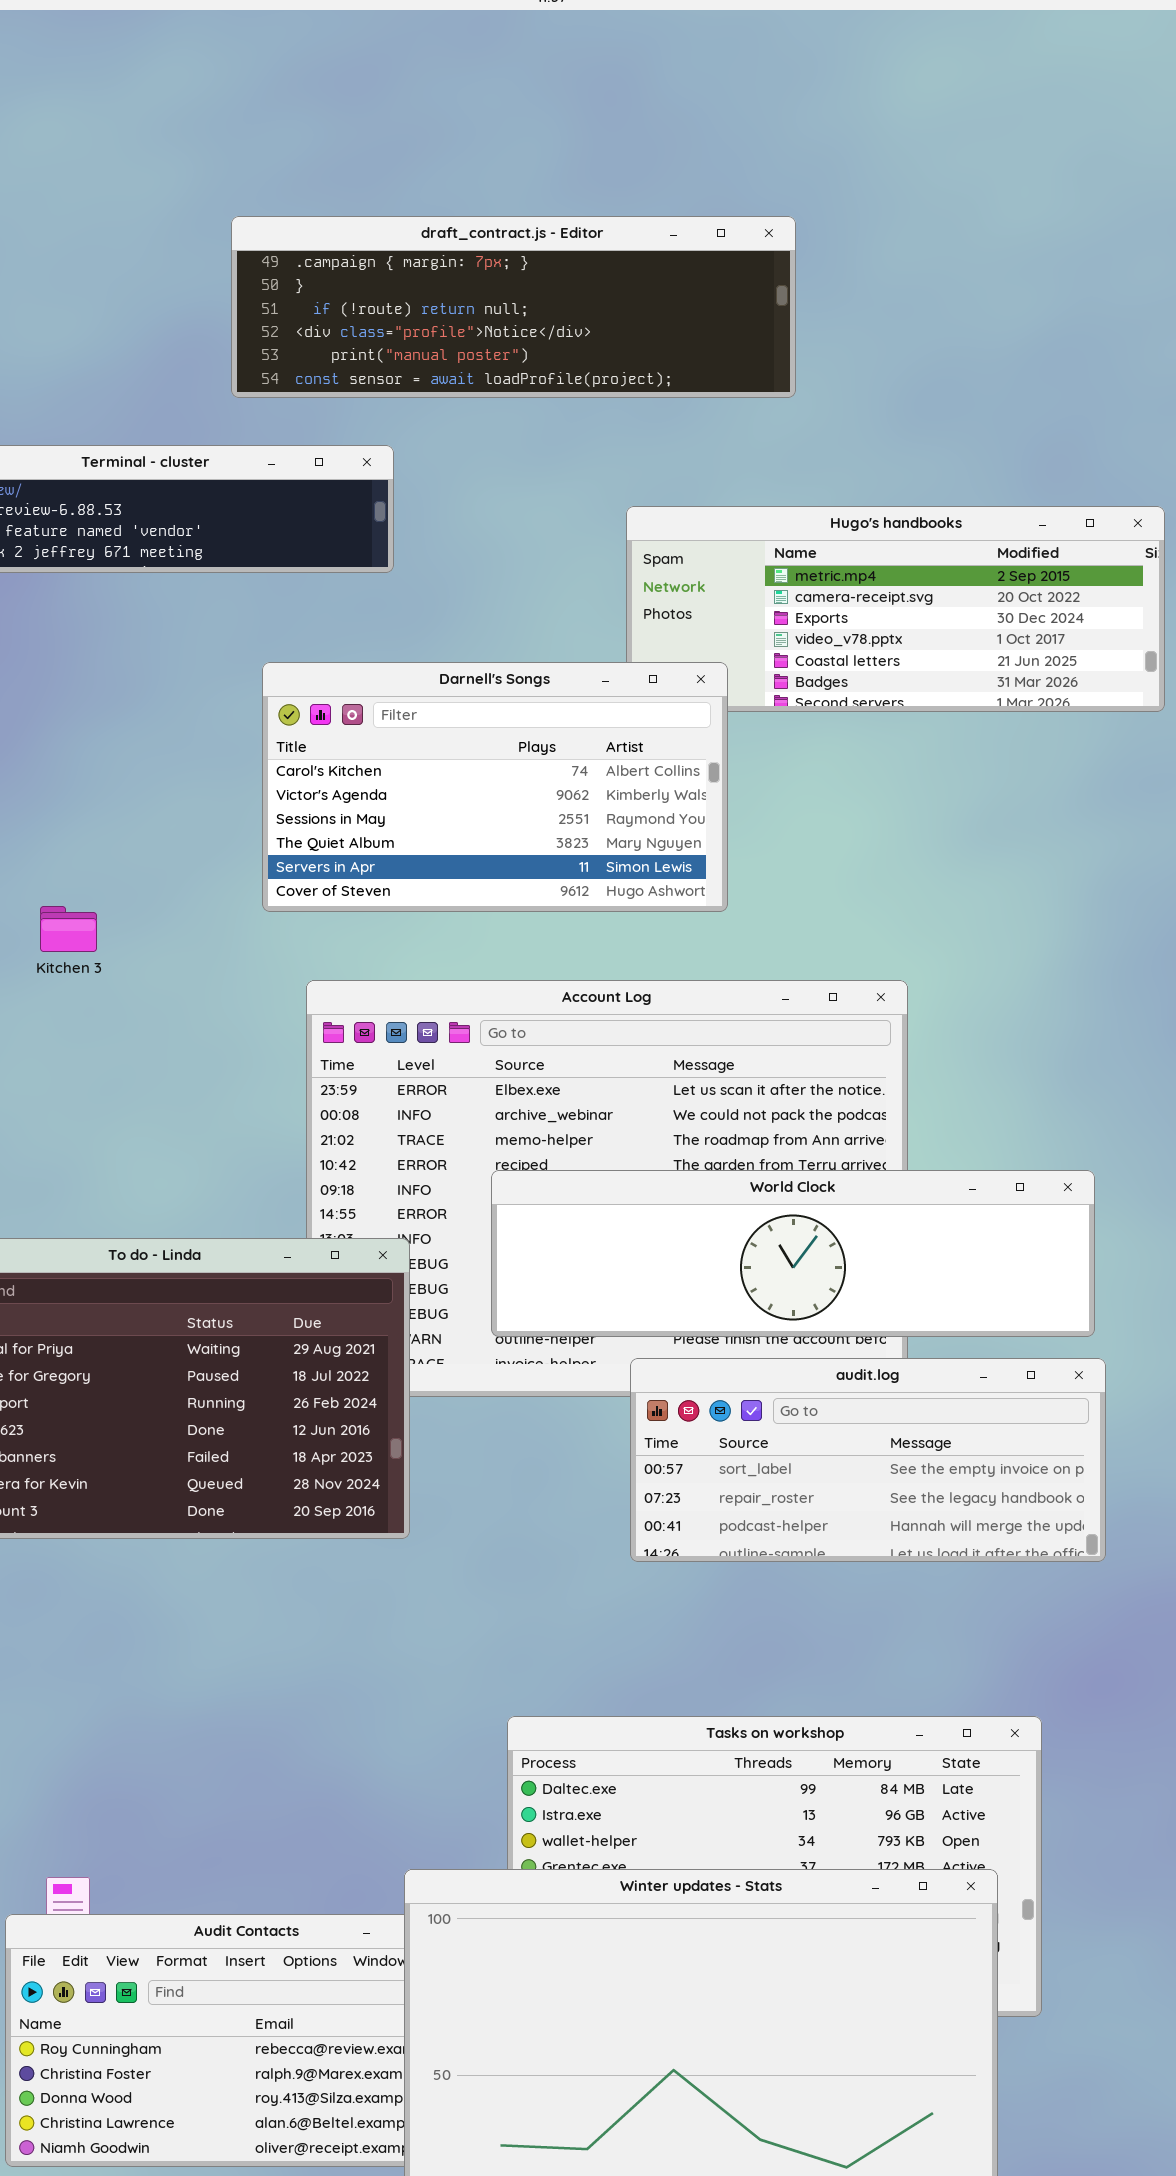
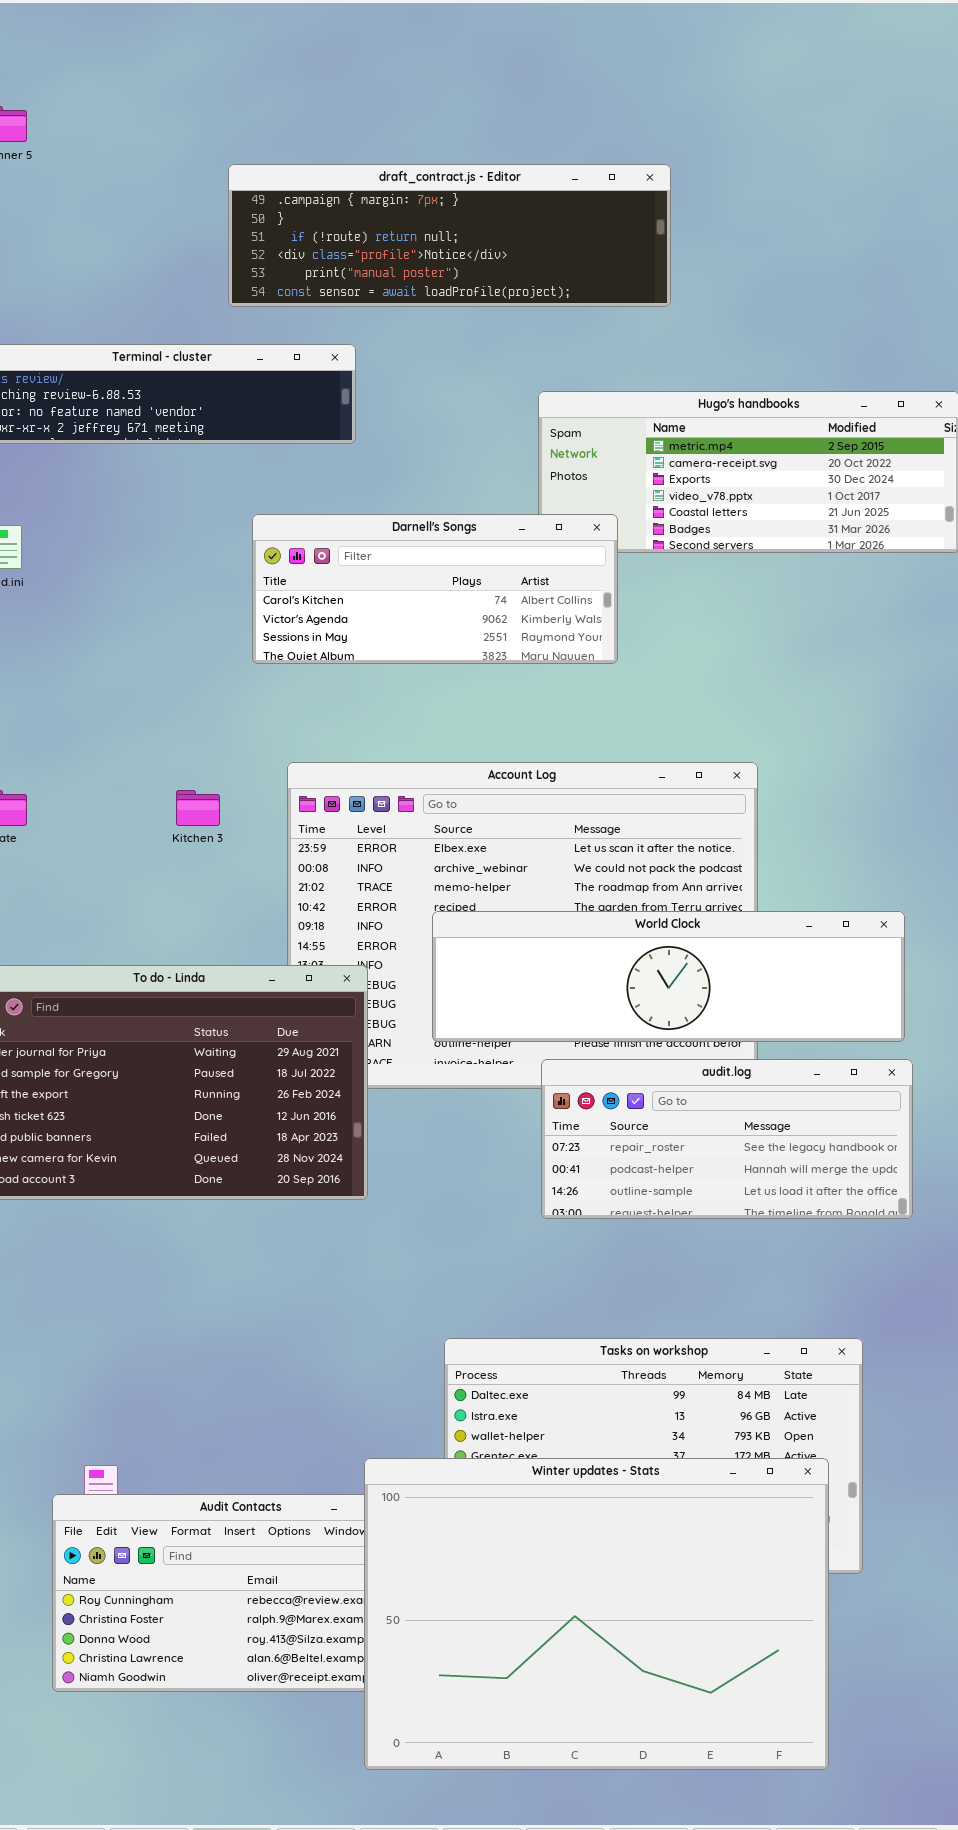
Darnell's Songs: [262,662,728,912] -> [252,514,618,664], resized
Kitchen 3: [40,906,97,952] -> [176,790,220,826], moved
audit.log: [630,1358,1106,1562] -> [541,1059,913,1219], scrolled down 1 row

